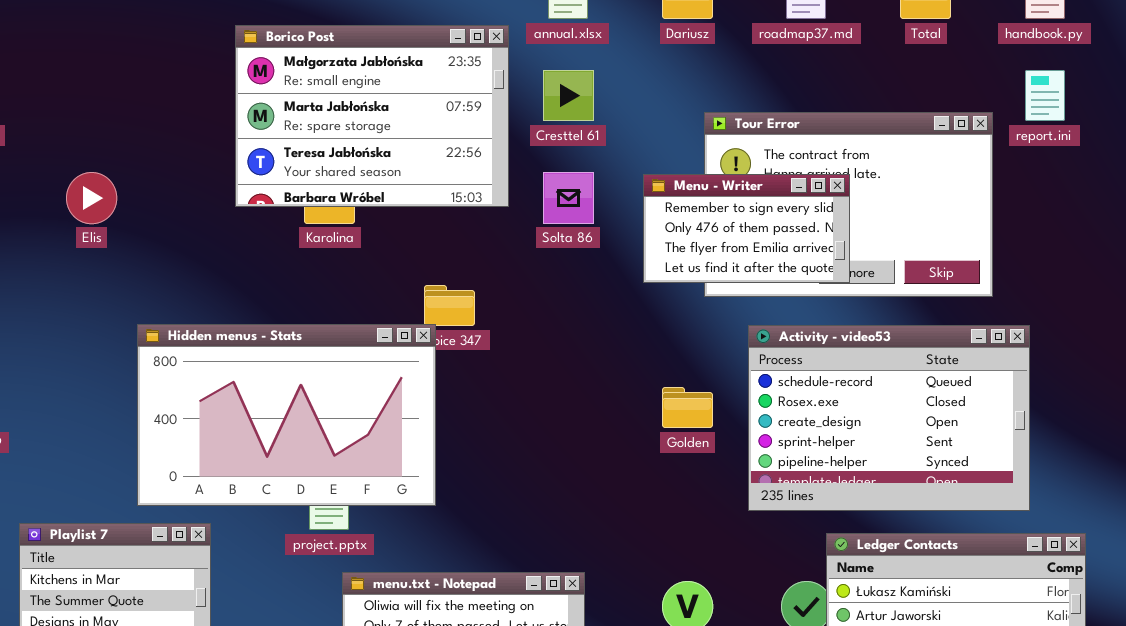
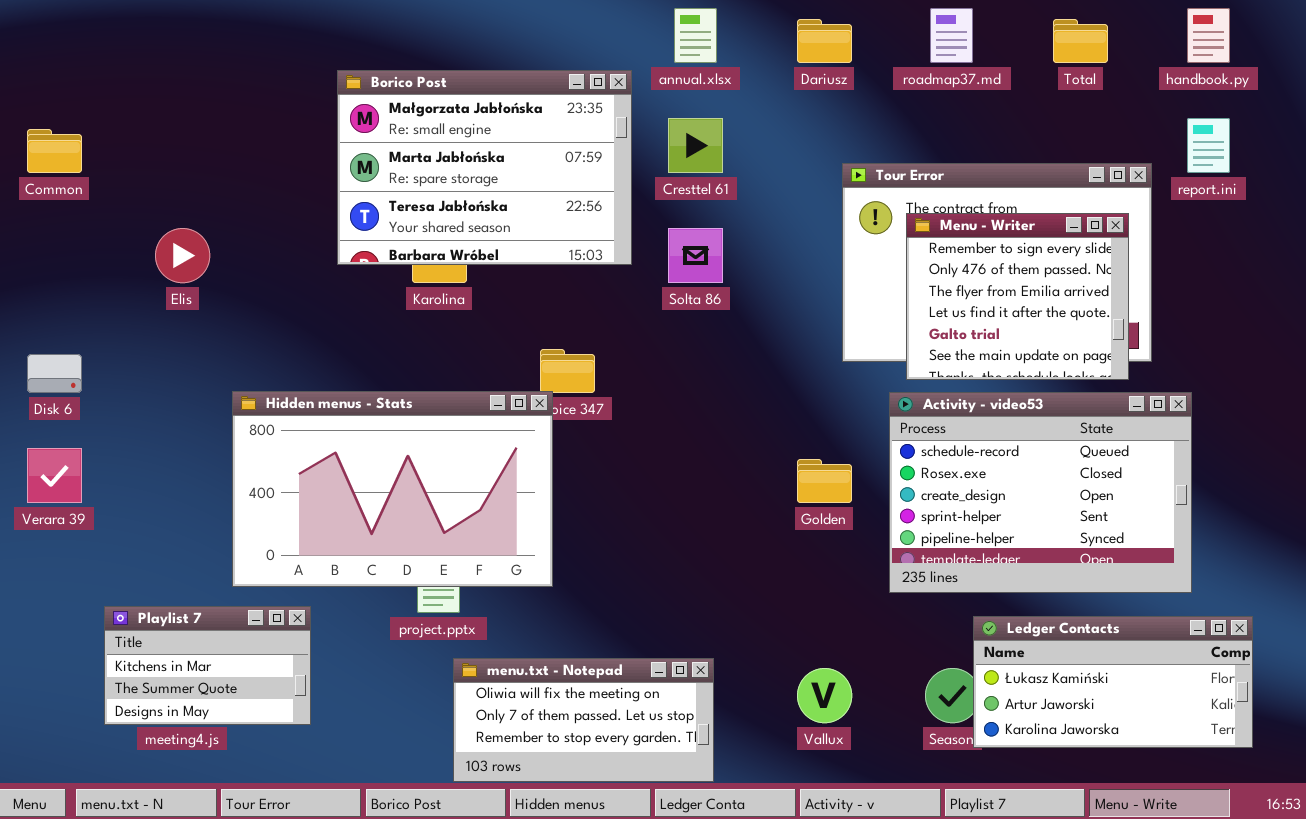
Menu - Writer: [643,174,850,283] -> [906,213,1129,380], moved, resized

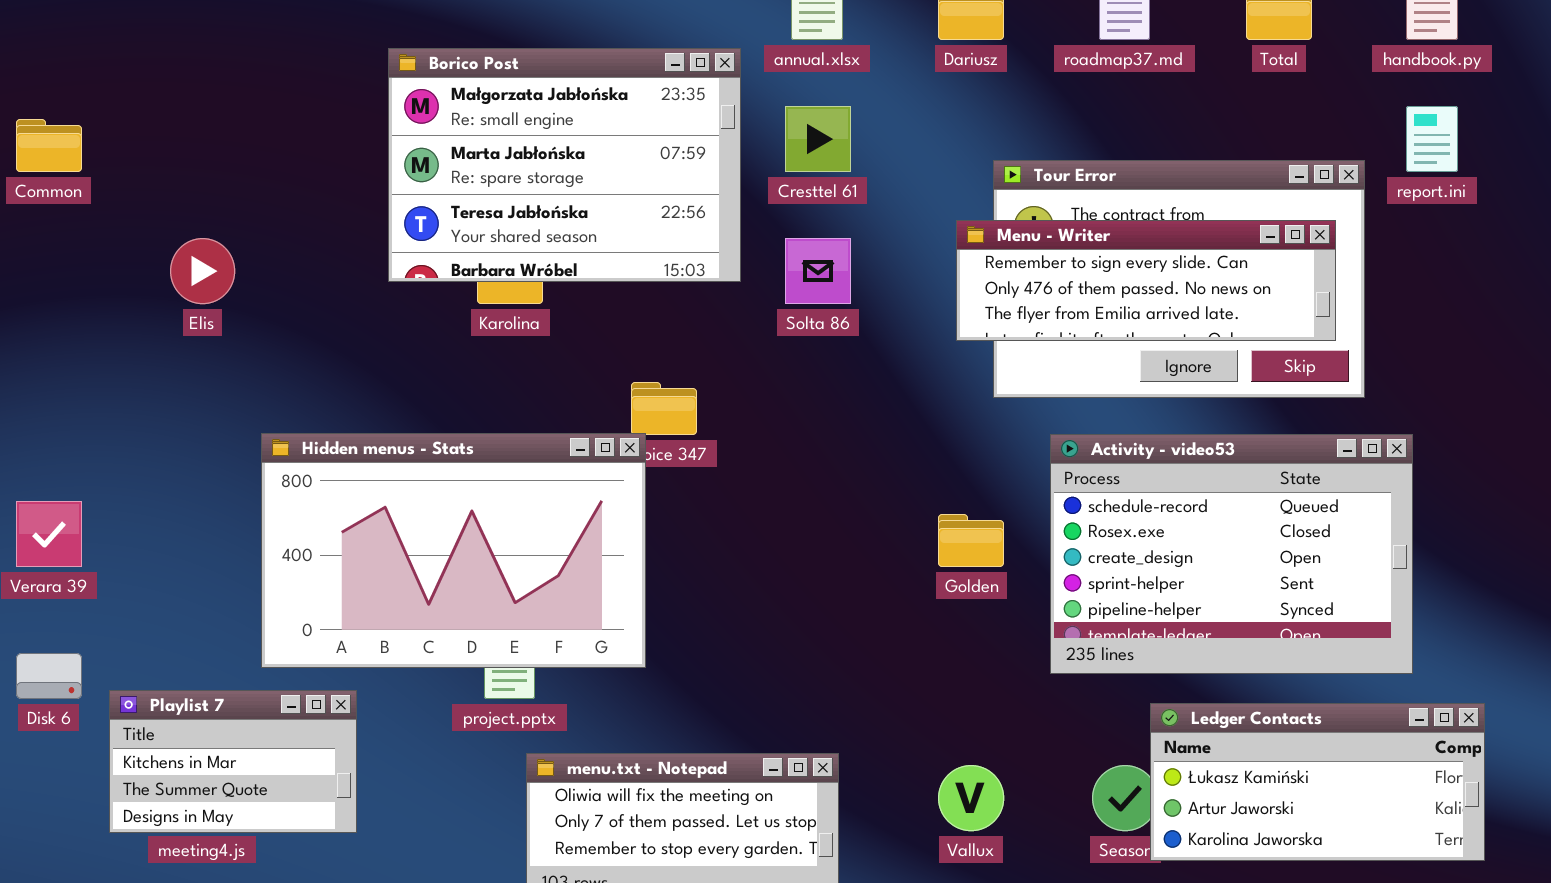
Menu - Writer: [906,213,1129,380] -> [956,220,1336,341], resized
Disk 6: [27,354,82,393] -> [16,653,82,699], moved

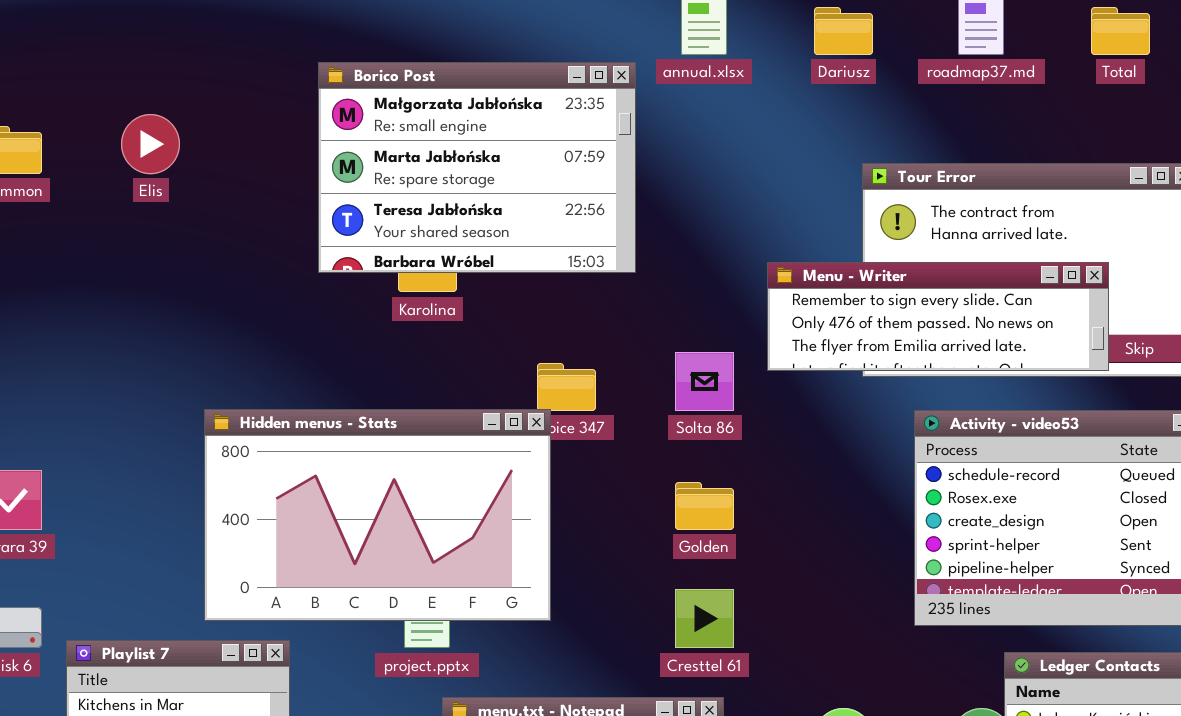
Cresttel 61: [785,106,851,172] -> [675,589,734,648], moved
Menu - Writer: [956,220,1336,341] -> [767,262,1109,371], moved
Elis: [170,238,235,304] -> [121,114,180,174], moved
Solta 86: [785,238,851,304] -> [675,352,734,411], moved
Golden: [938,514,1004,567] -> [675,482,734,530], moved

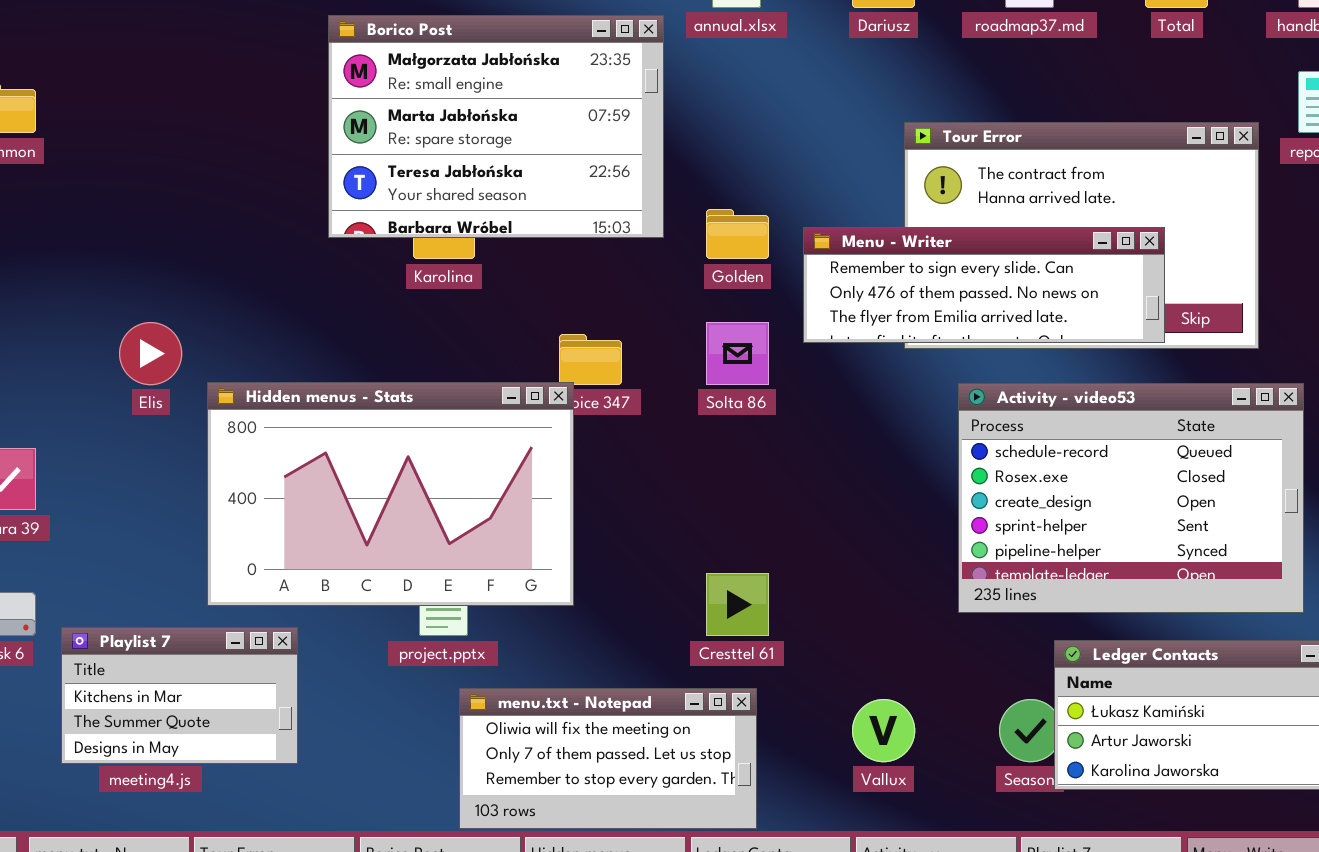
Elis: [121,114,180,174] -> [119,322,182,385], moved
Golden: [675,482,734,530] -> [706,209,769,259], moved

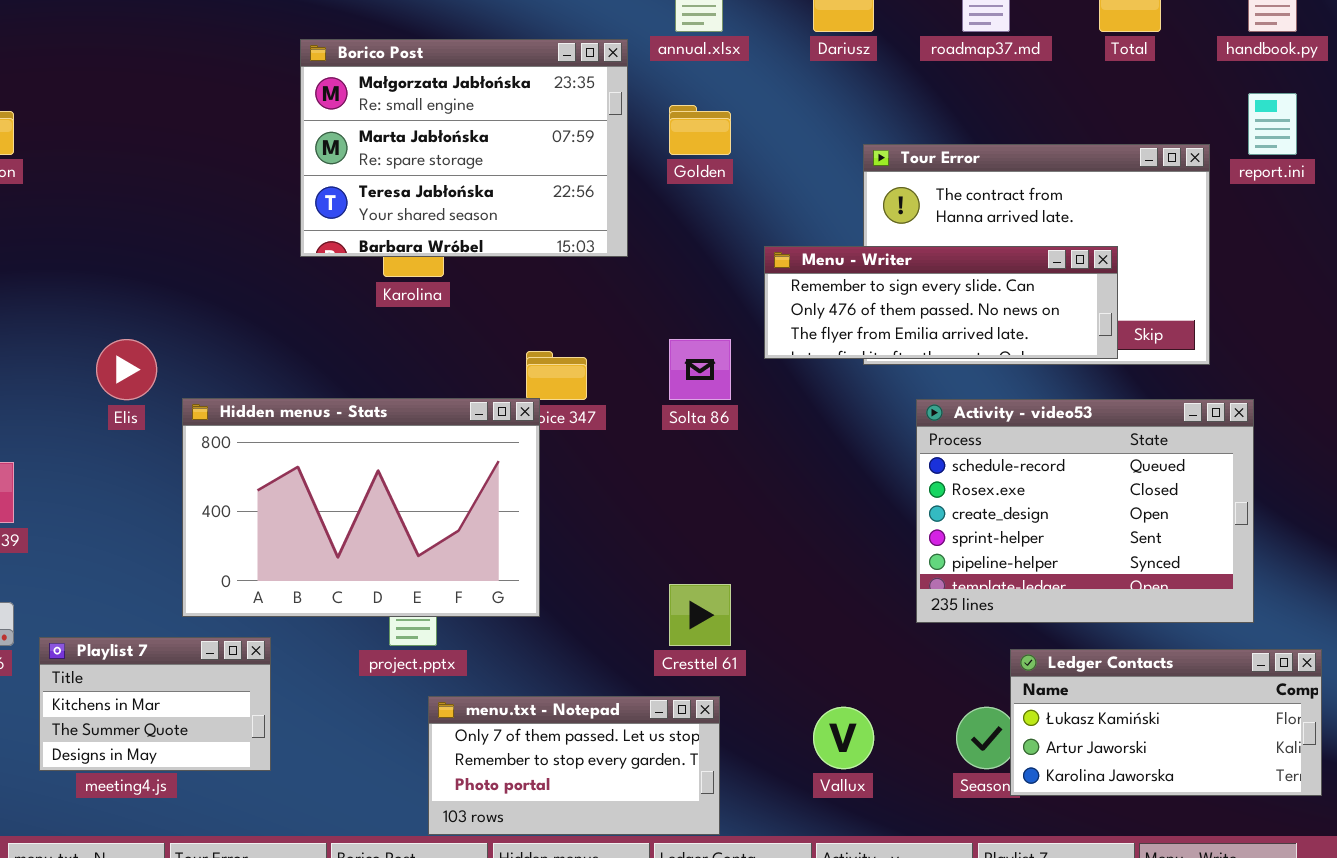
Golden: [706,209,769,259] -> [669,105,731,155], moved
menu.txt - Notepad: [459,688,757,829] -> [428,696,720,835], scrolled down 1 row

